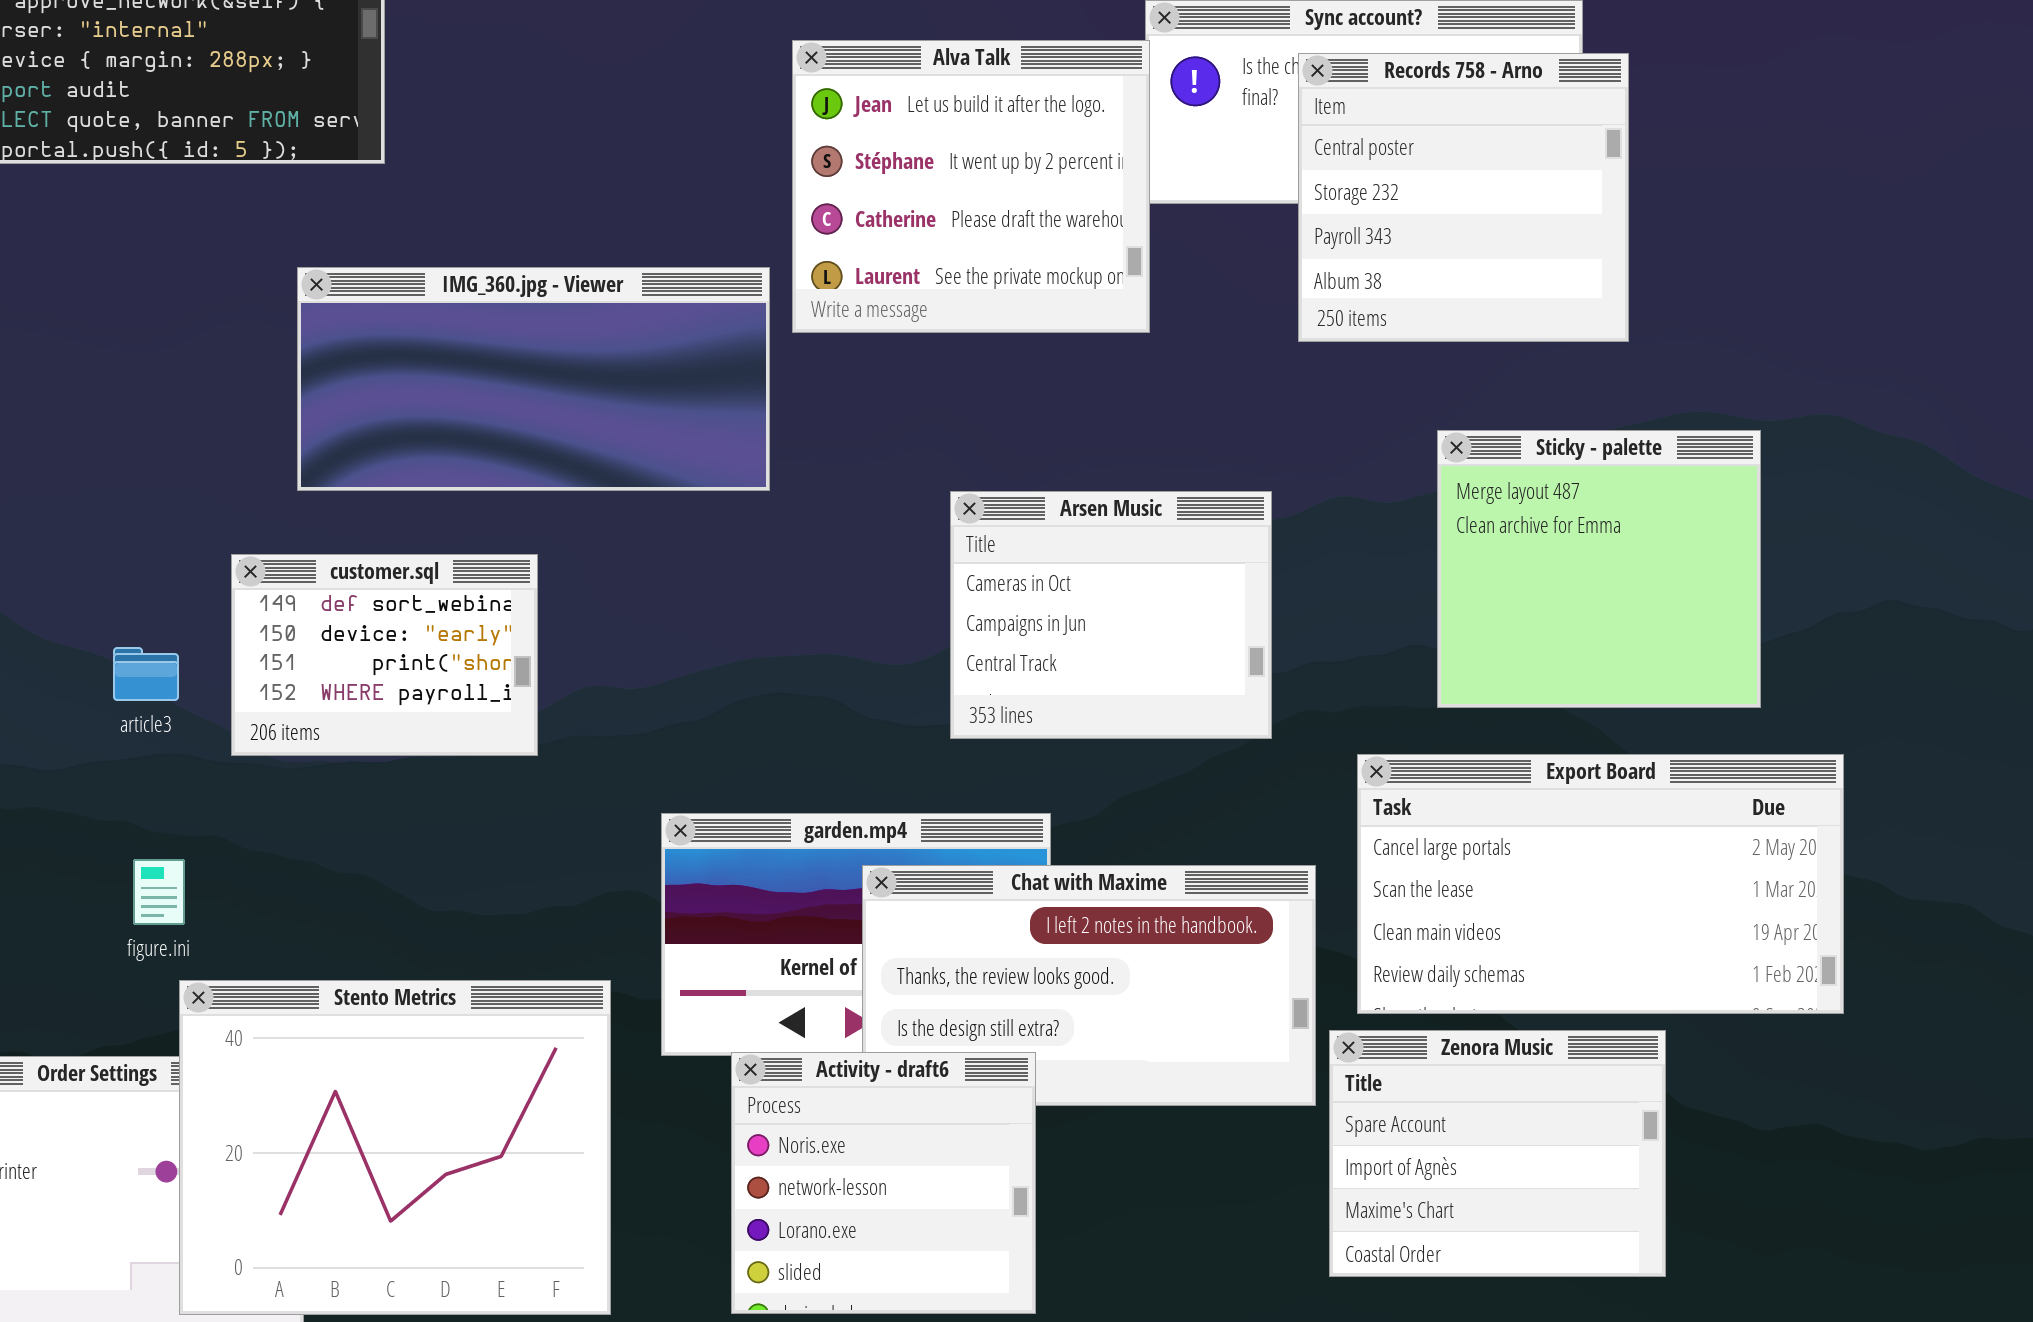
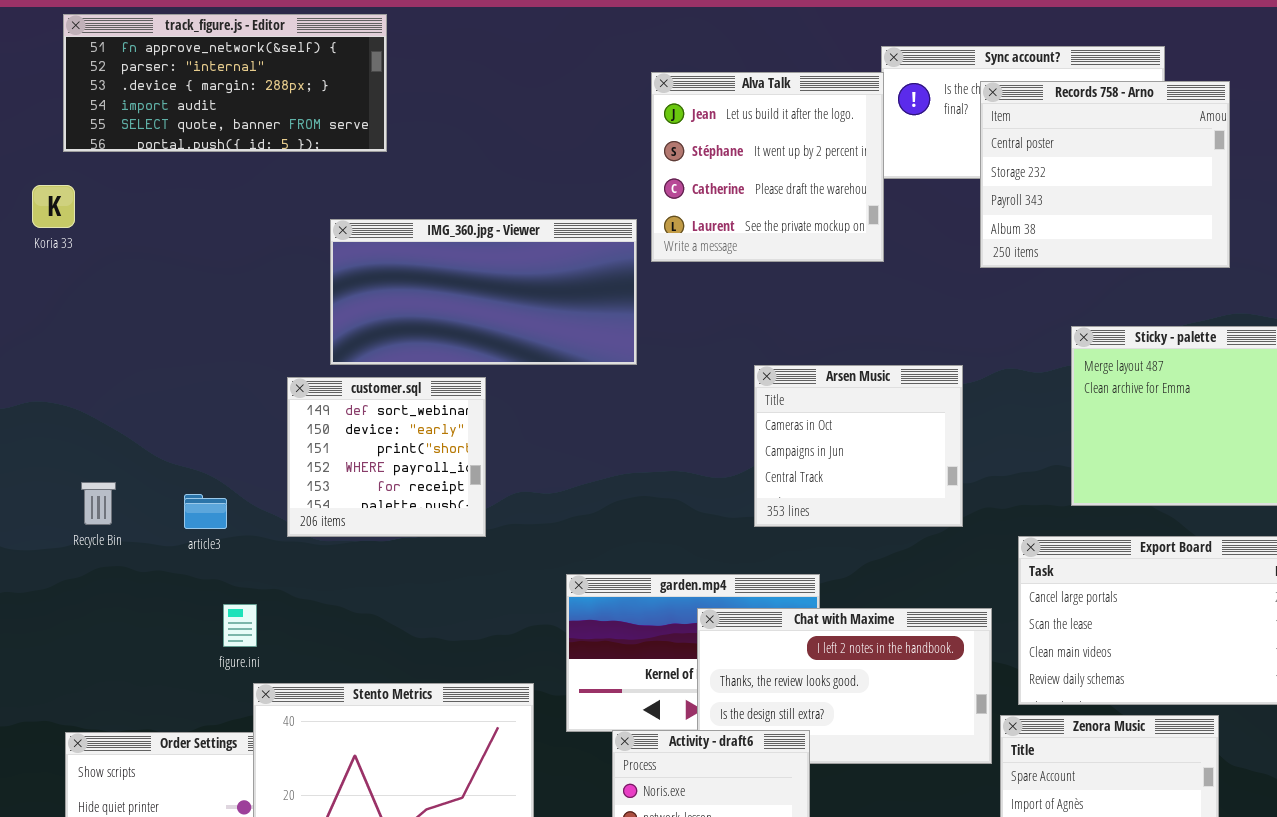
Records 758 - Arno: [1298,53,1629,342] -> [980,81,1230,268], resized
customer.sql: [231,554,538,756] -> [287,377,486,537], resized
article3: [113,647,179,701] -> [184,494,227,529], moved

